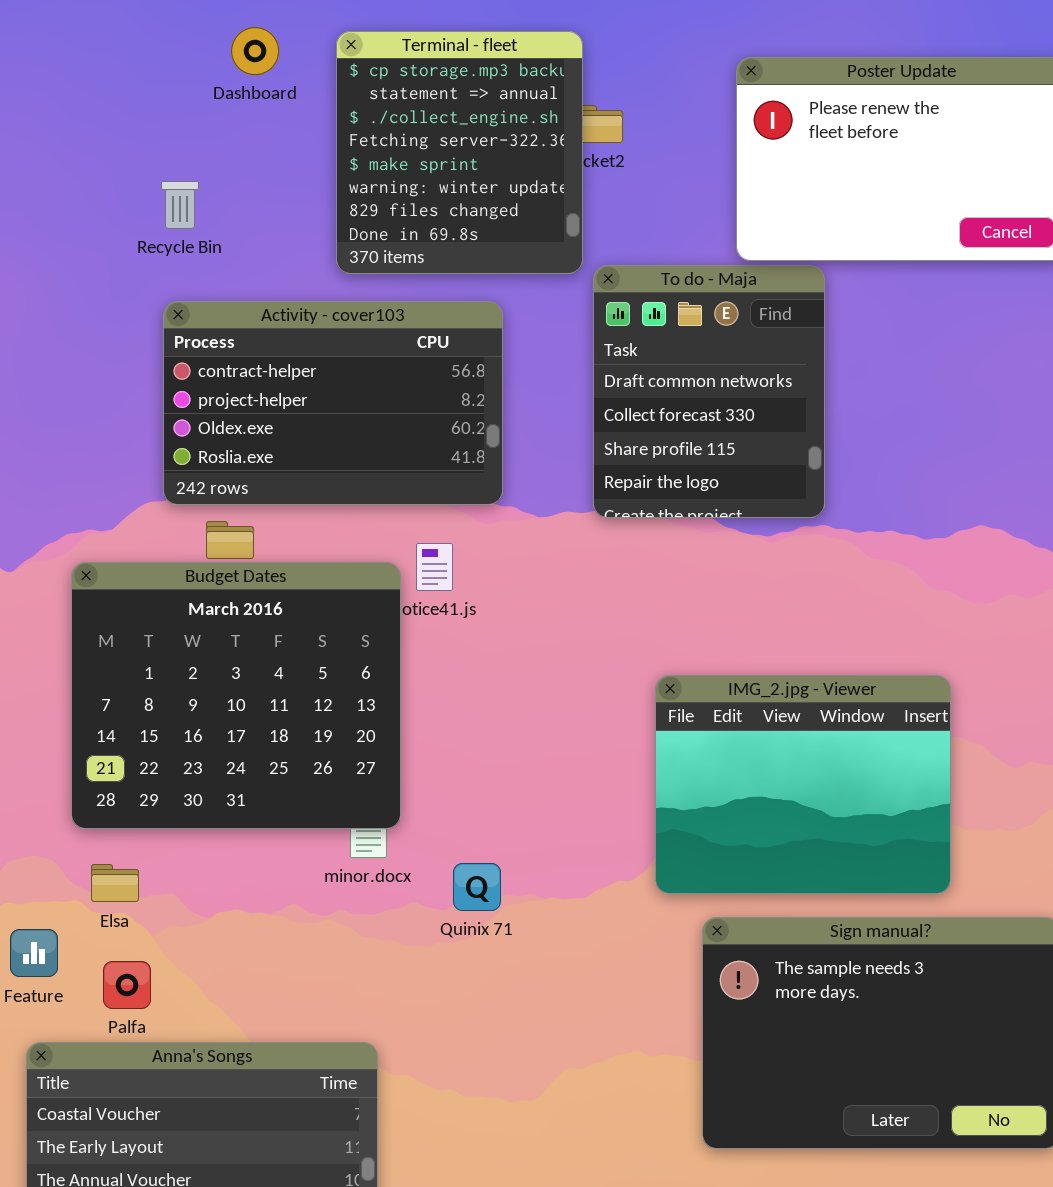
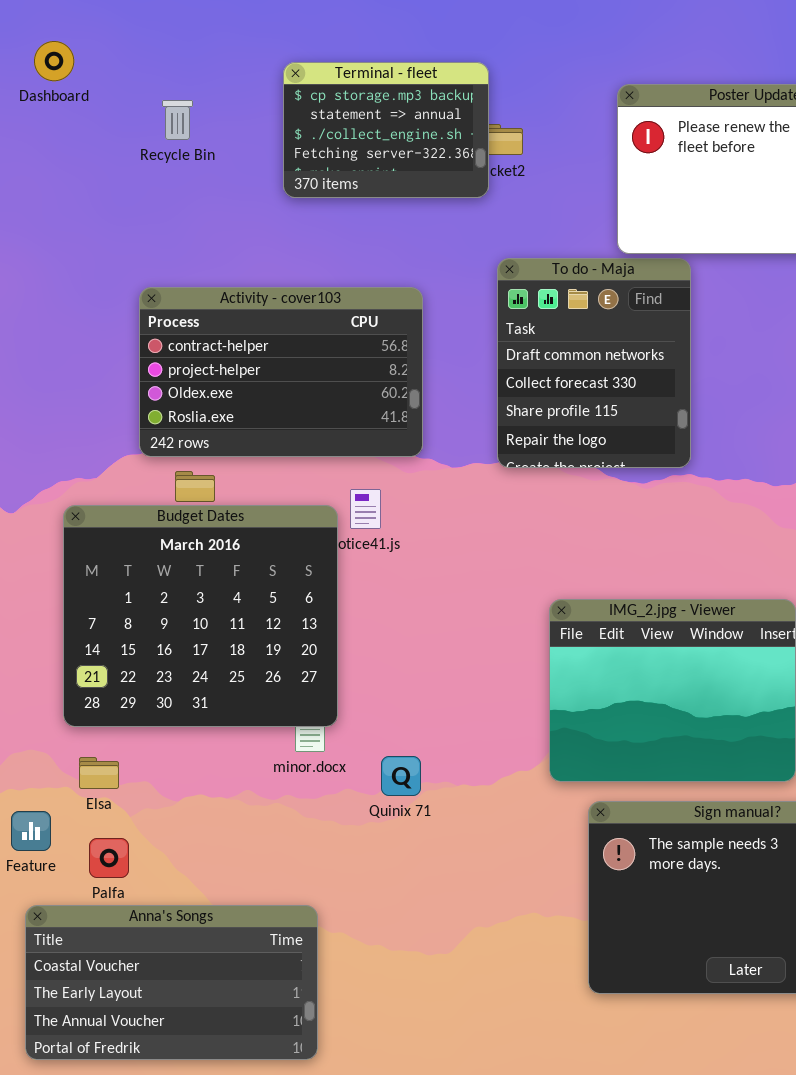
Dashboard: [231,27,279,75] -> [34,41,74,81], moved
Terminal - fleet: [336,31,583,274] -> [283,62,489,198], resized
Recycle Bin: [161,181,199,229] -> [162,100,193,140], moved

